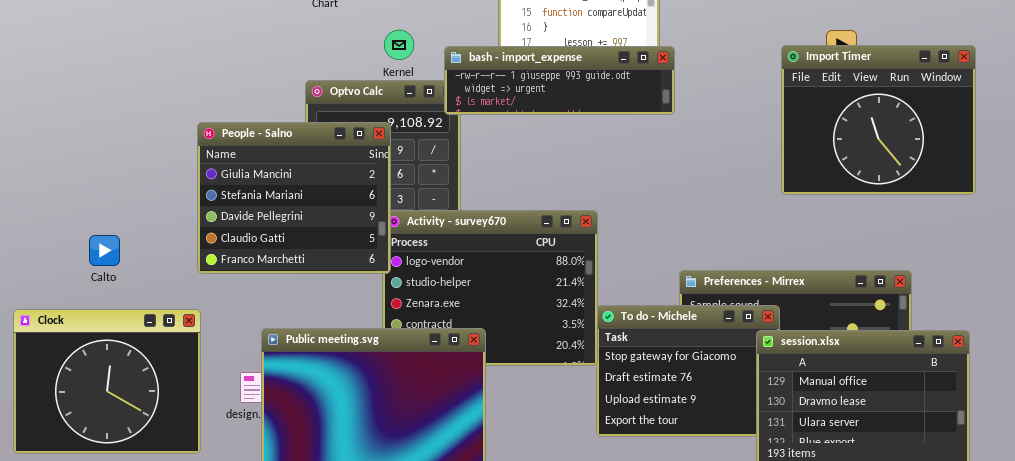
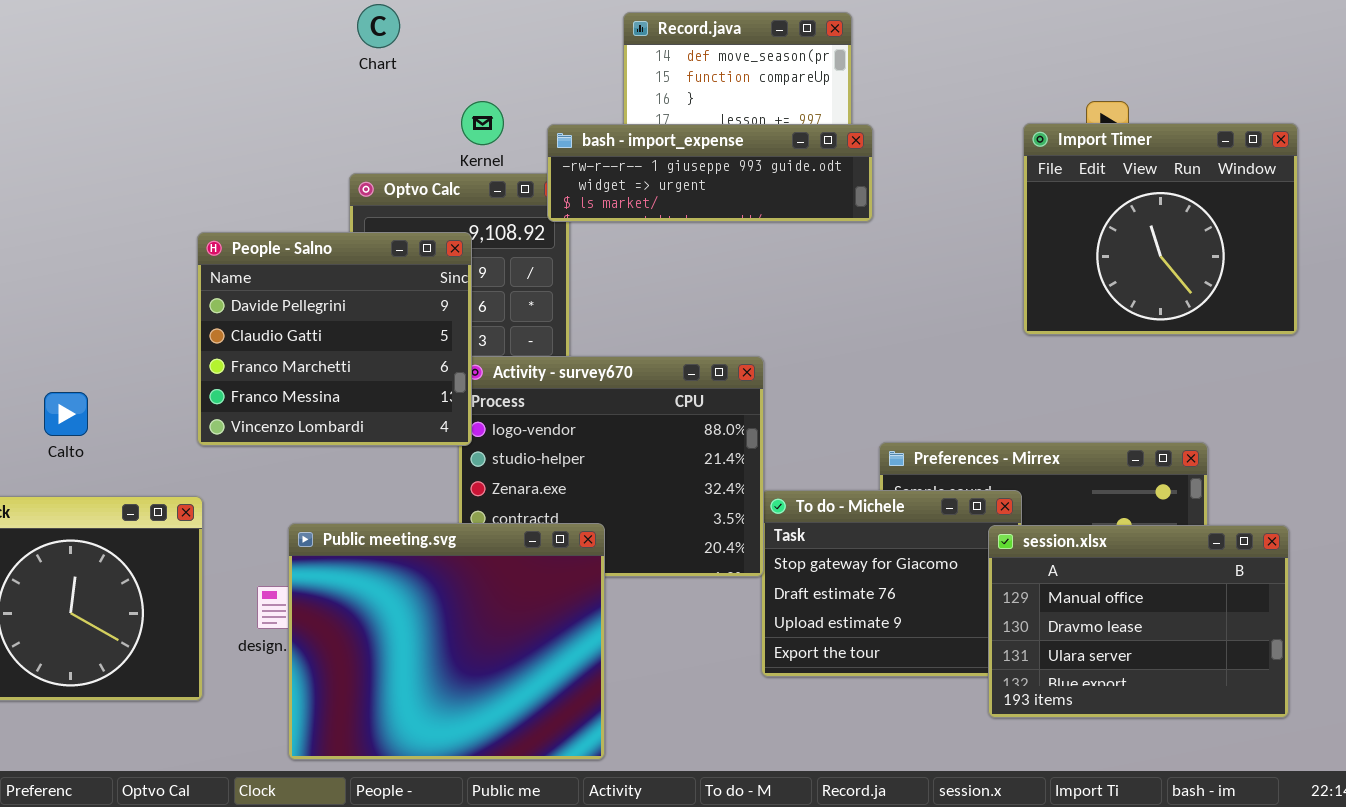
People - Salno: [197,122,391,274] -> [197,232,472,446], scrolled down 2 rows

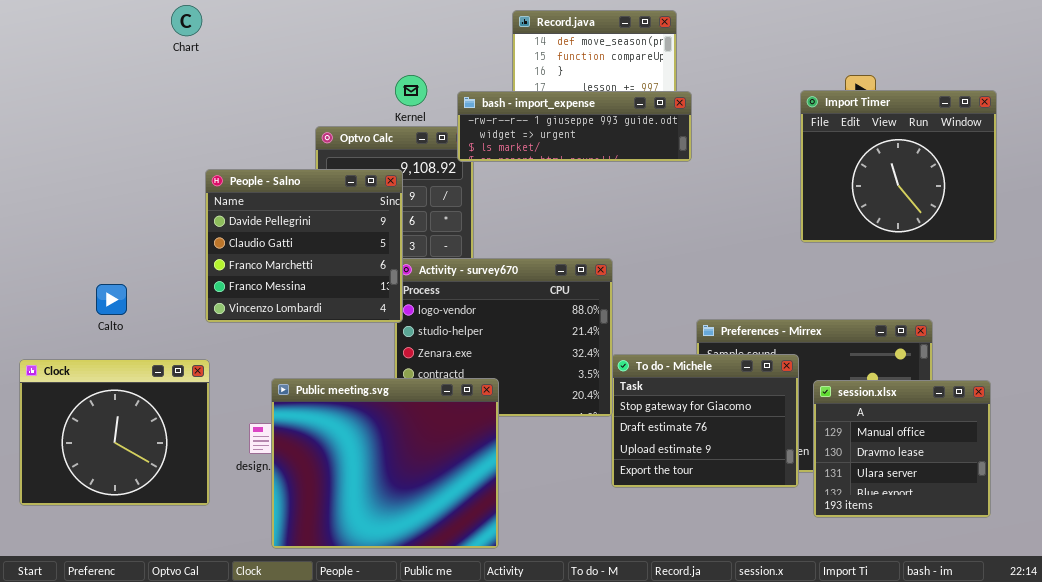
Chart: [357,4,400,48] -> [171,5,202,36], moved
session.xlsx: [988,525,1289,718] -> [813,380,991,518], resized

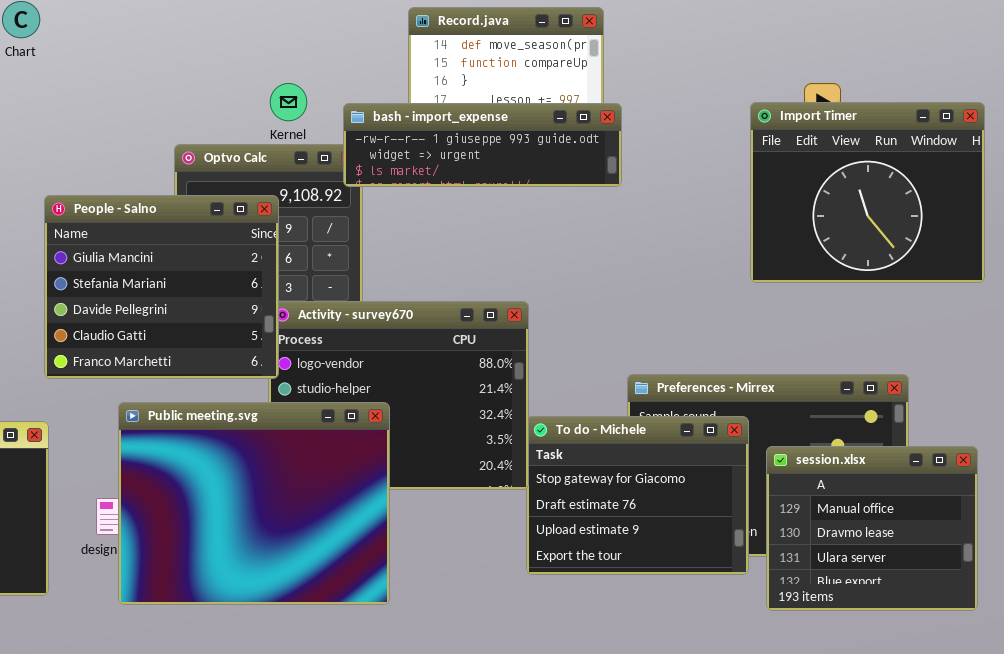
People - Salno: [205,169,403,323] -> [44,195,279,379], scrolled up 2 rows
Public meeting.svg: [271,378,499,549] -> [118,402,390,605], moved

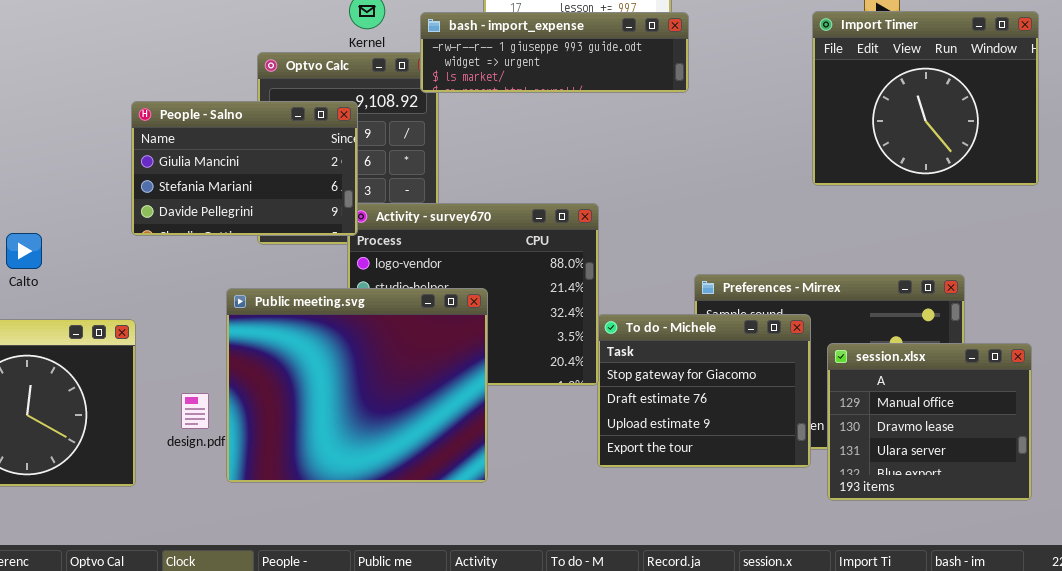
People - Salno: [44,195,279,379] -> [131,101,358,236], resized
Public meeting.svg: [118,402,390,605] -> [226,288,488,483], moved

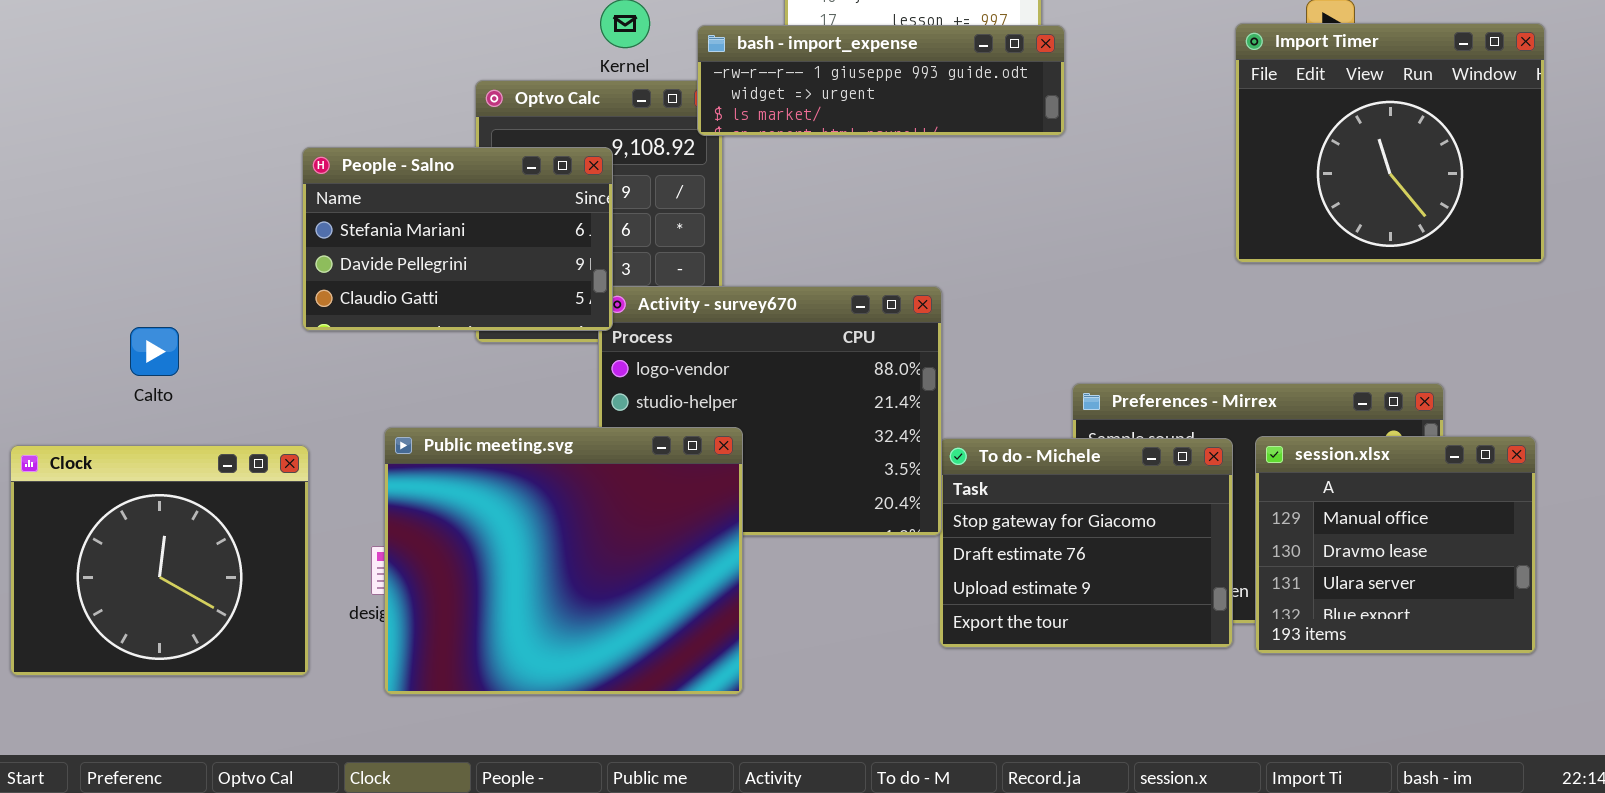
People - Salno: [131,101,358,236] -> [302,147,613,331], scrolled down 1 row
Public meeting.svg: [226,288,488,483] -> [384,427,743,695], moved
session.xlsx: [827,343,1032,501] -> [1255,436,1536,654], moved

